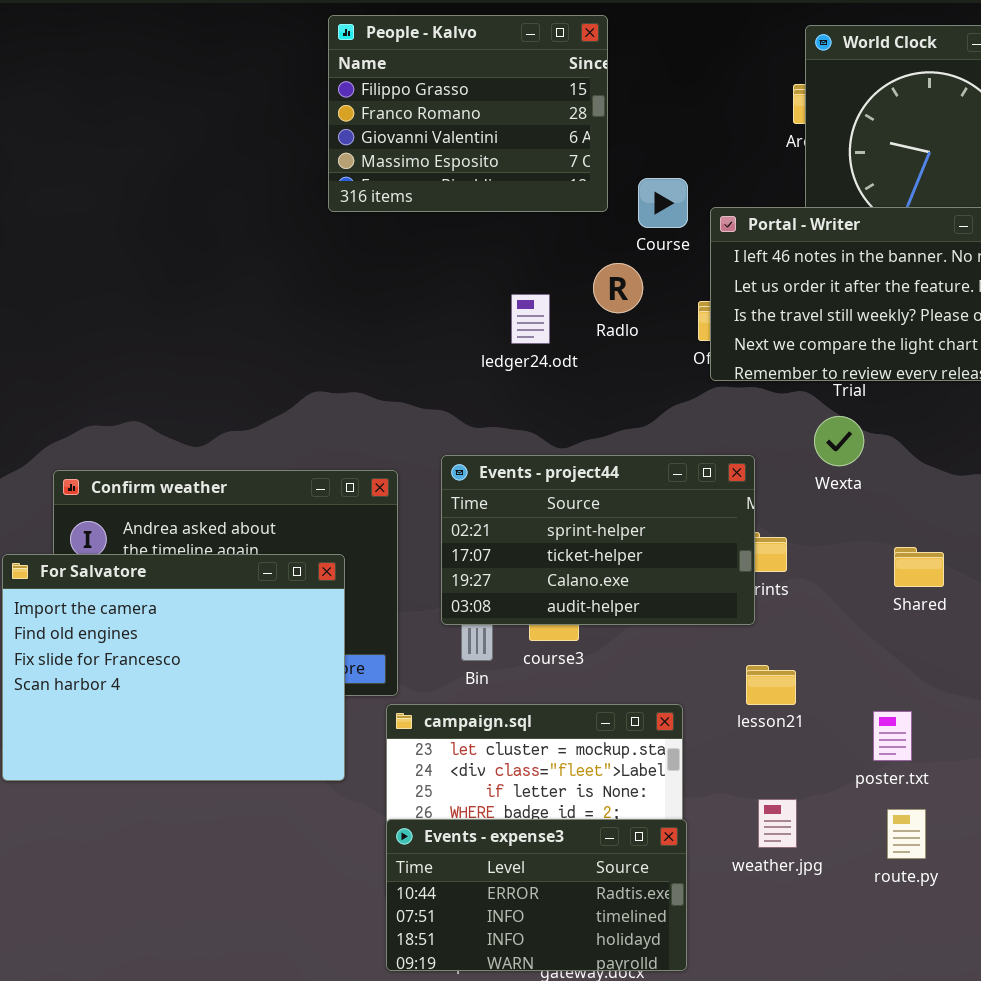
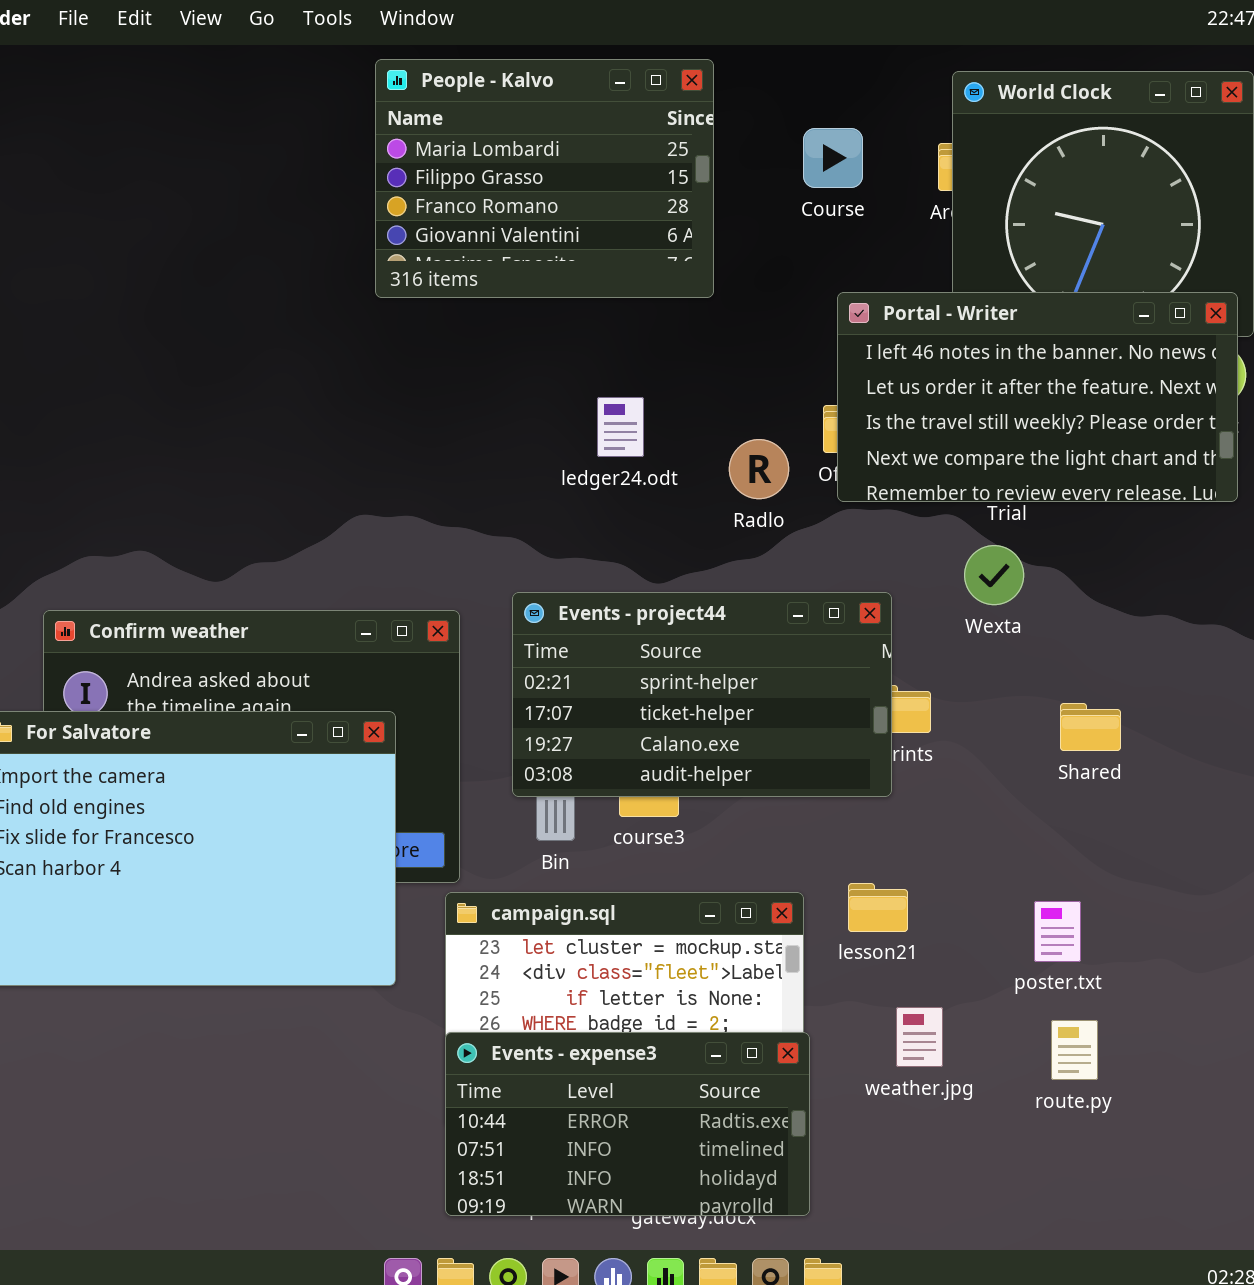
People - Kalvo: [328,15,608,212] -> [375,59,714,298], scrolled up 1 row
Course: [638,178,688,228] -> [803,128,863,188], moved
Radlo: [593,263,643,313] -> [729,439,789,499], moved
lesson21: [746,665,796,705] -> [848,883,908,932], moved

